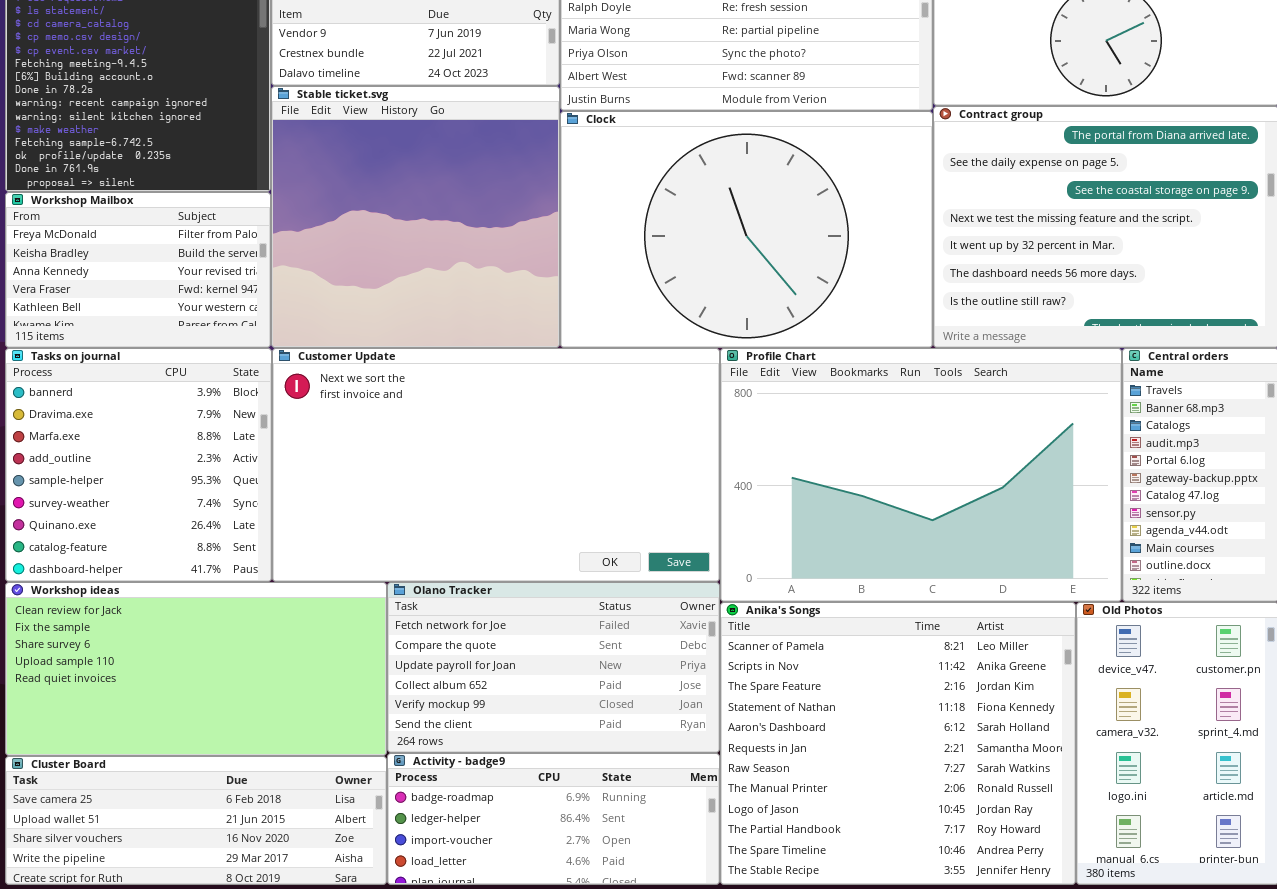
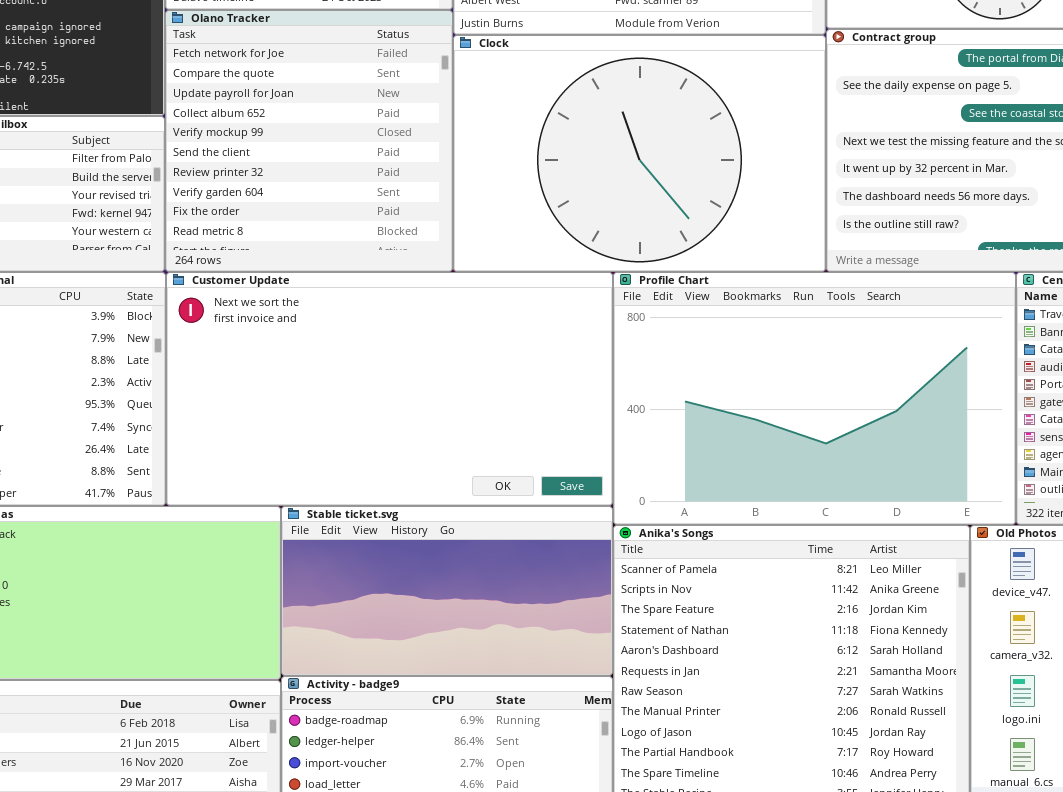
Stable ticket.svg: [271,86,560,348] -> [281,506,613,676], moved, resized
Olano Tracker: [387,582,720,753] -> [165,10,453,272], moved, resized

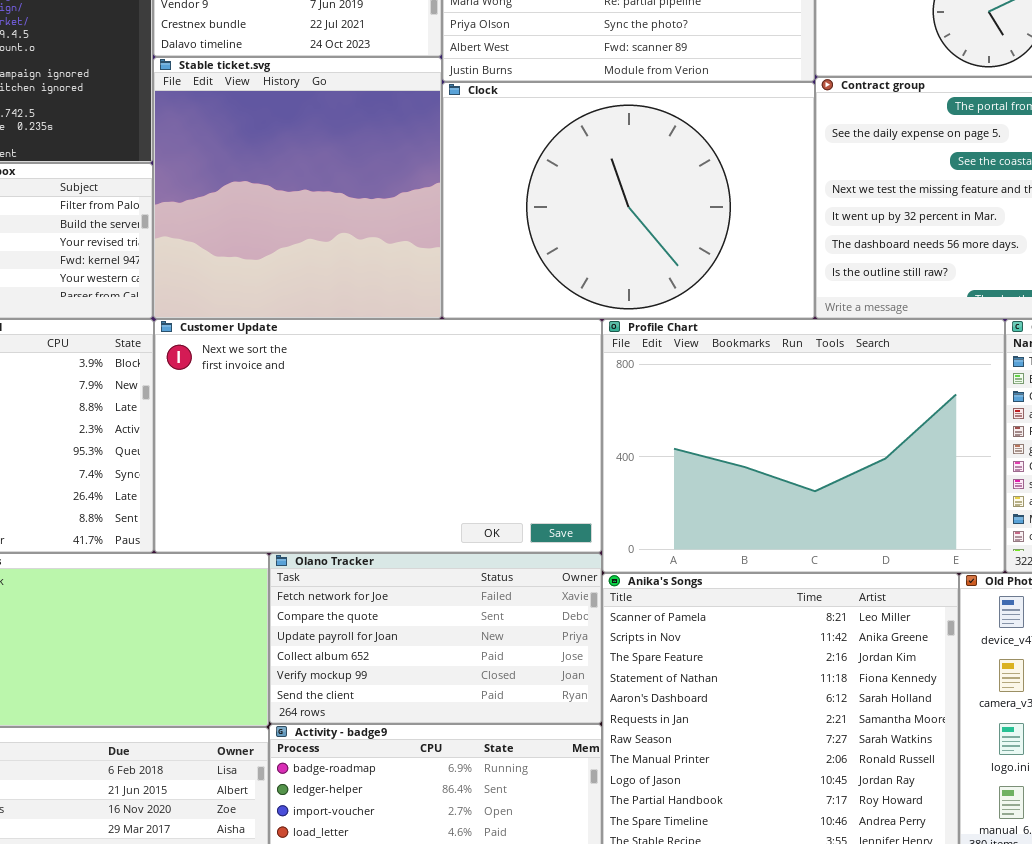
Olano Tracker: [165,10,453,272] -> [269,553,602,724], moved, resized
Stable ticket.svg: [281,506,613,676] -> [153,57,442,319], moved, resized

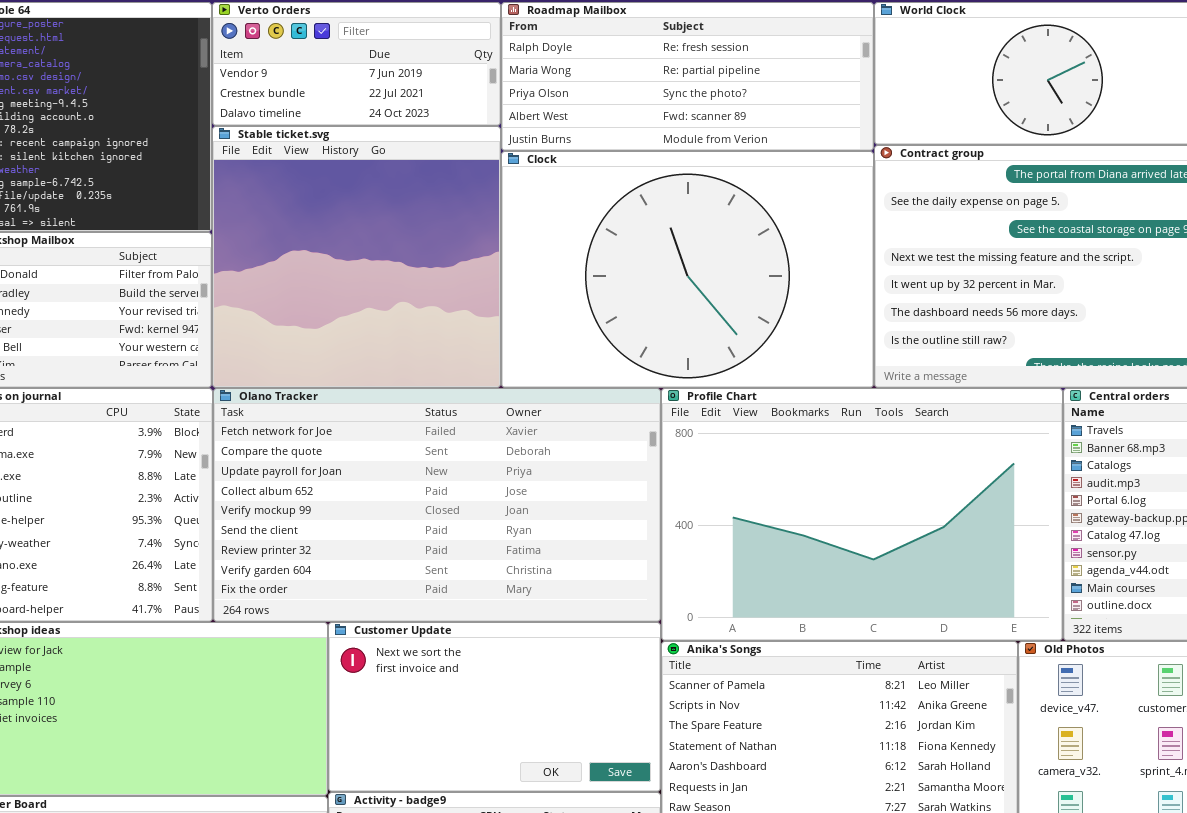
Customer Update: [154,319,602,553] -> [328,622,661,792], moved, resized
Olano Tracker: [269,553,602,724] -> [213,388,661,622], moved, resized

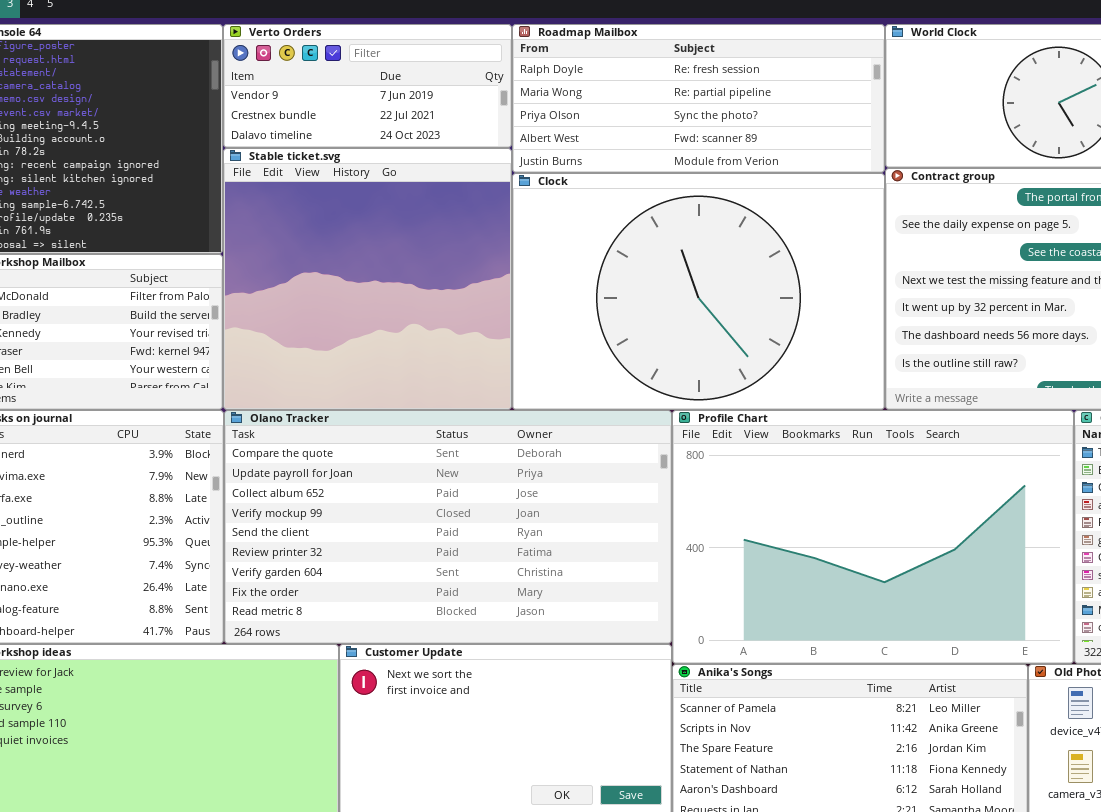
Olano Tracker: [213,388,661,622] -> [224,410,672,644], scrolled down 1 row

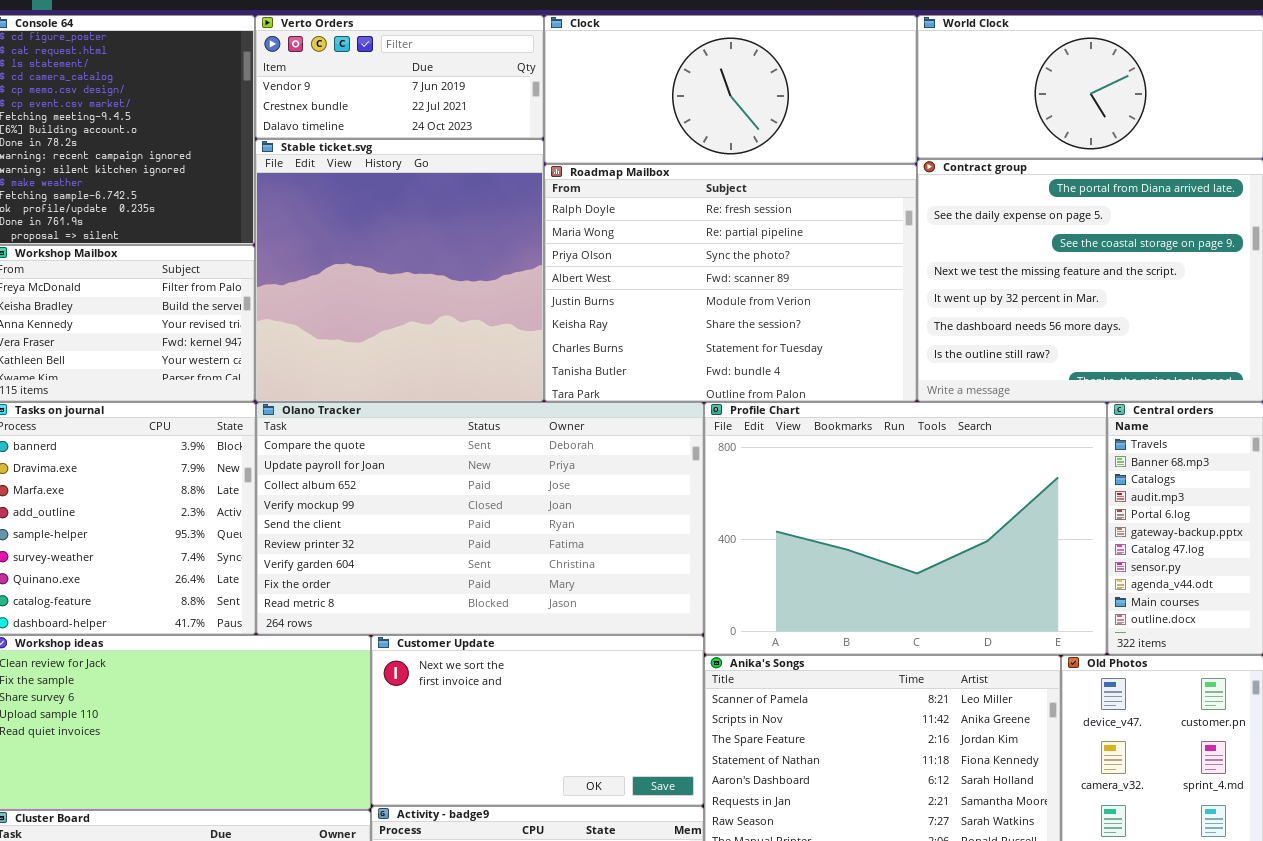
Roadmap Mailbox: [512,24,885,173] -> [544,164,917,402], moved, resized
Clock: [512,173,885,410] -> [544,15,917,164], moved, resized

